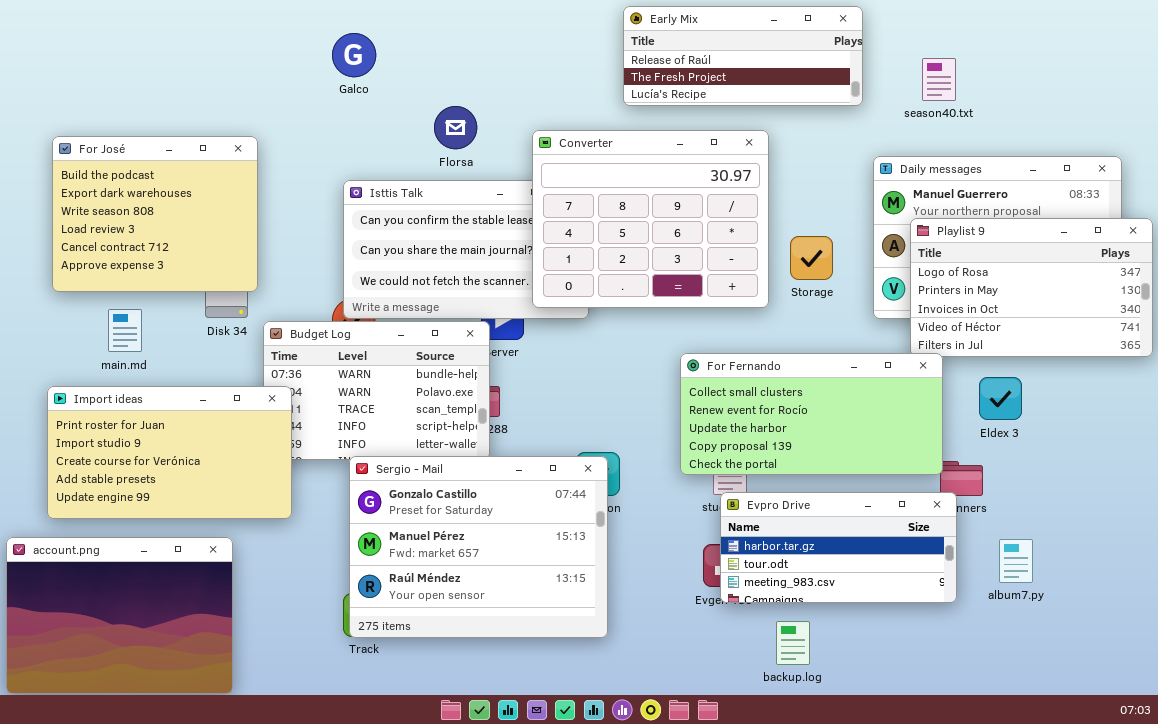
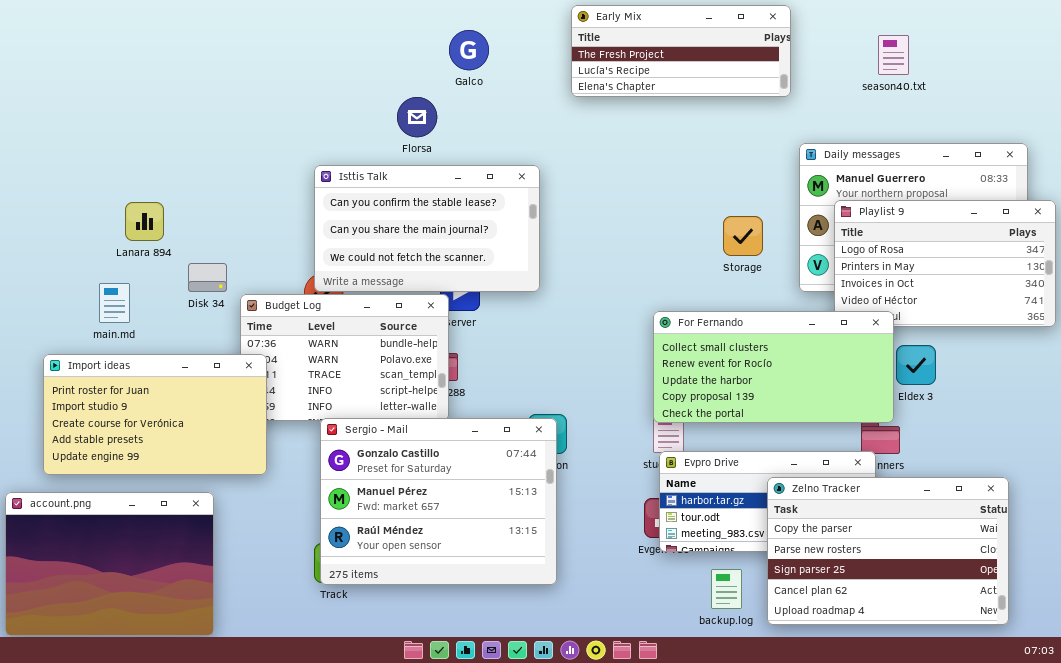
Early Mix: [623,6,863,106] -> [571,5,791,97], scrolled down 1 row
Galco: [332,33,376,77] -> [449,30,489,70], moved
season40.txt: [922,58,956,101] -> [878,35,909,75], moved
Converter: [532,130,769,308] -> none, closed
For José: [52,136,258,292] -> none, closed
For Fernando: [680,353,943,475] -> [653,311,894,423], moved
Zelno Tracker: none -> [767,477,1009,625], opened

